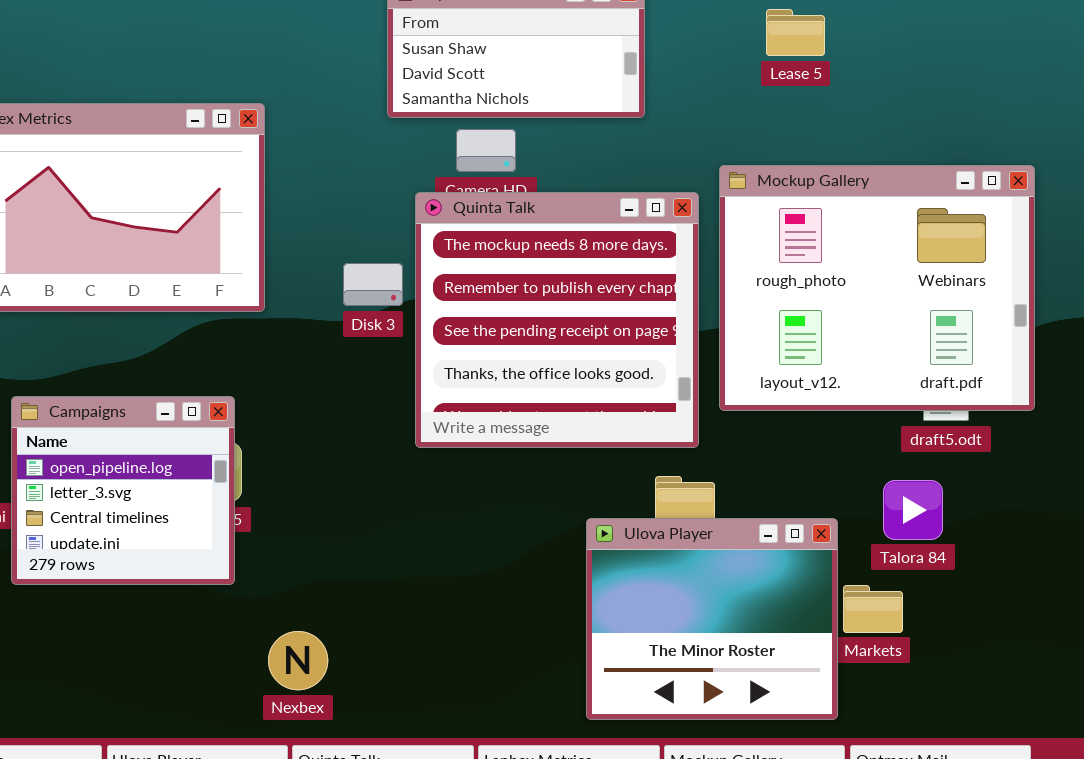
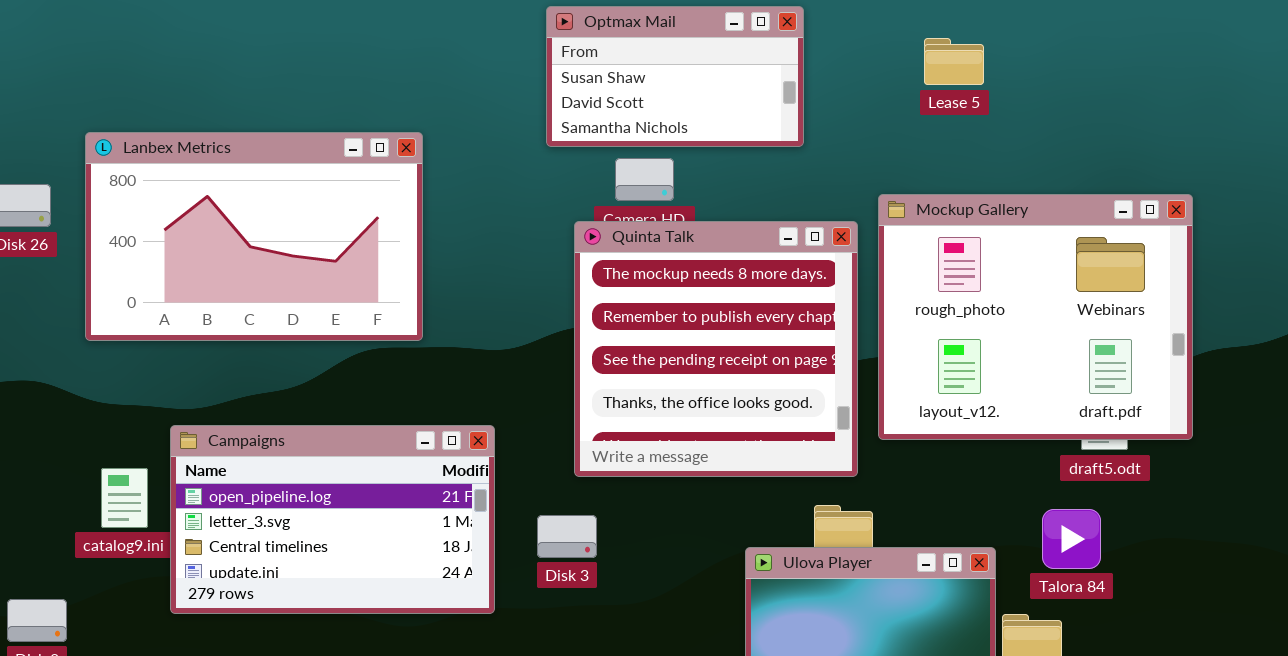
Disk 3: [343,263,403,306] -> [537,515,597,558], moved
Campaigns: [11,396,235,585] -> [170,425,495,614], resized

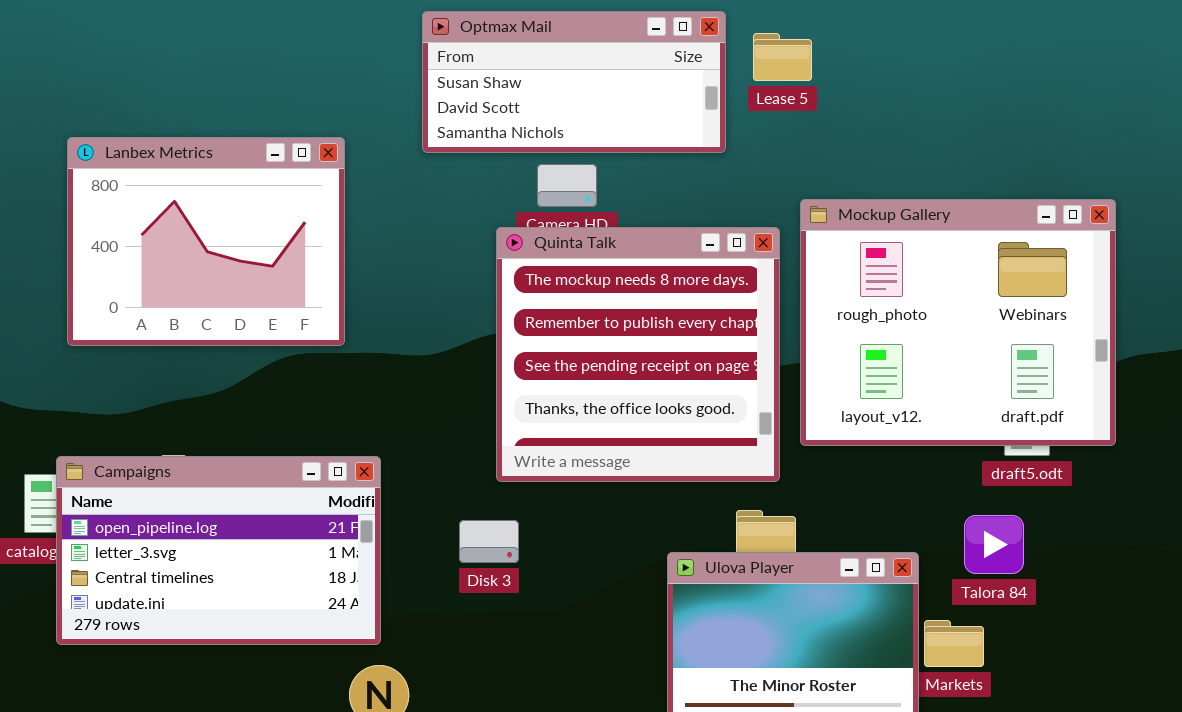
Optmax Mail: [546,6,804,147] -> [422,11,726,153], resized
Lease 5: [924,38,984,85] -> [753,33,812,81], moved
Lanbex Metrics: [85,132,423,341] -> [67,137,345,346], resized
Campaigns: [170,425,495,614] -> [56,456,381,645], moved

